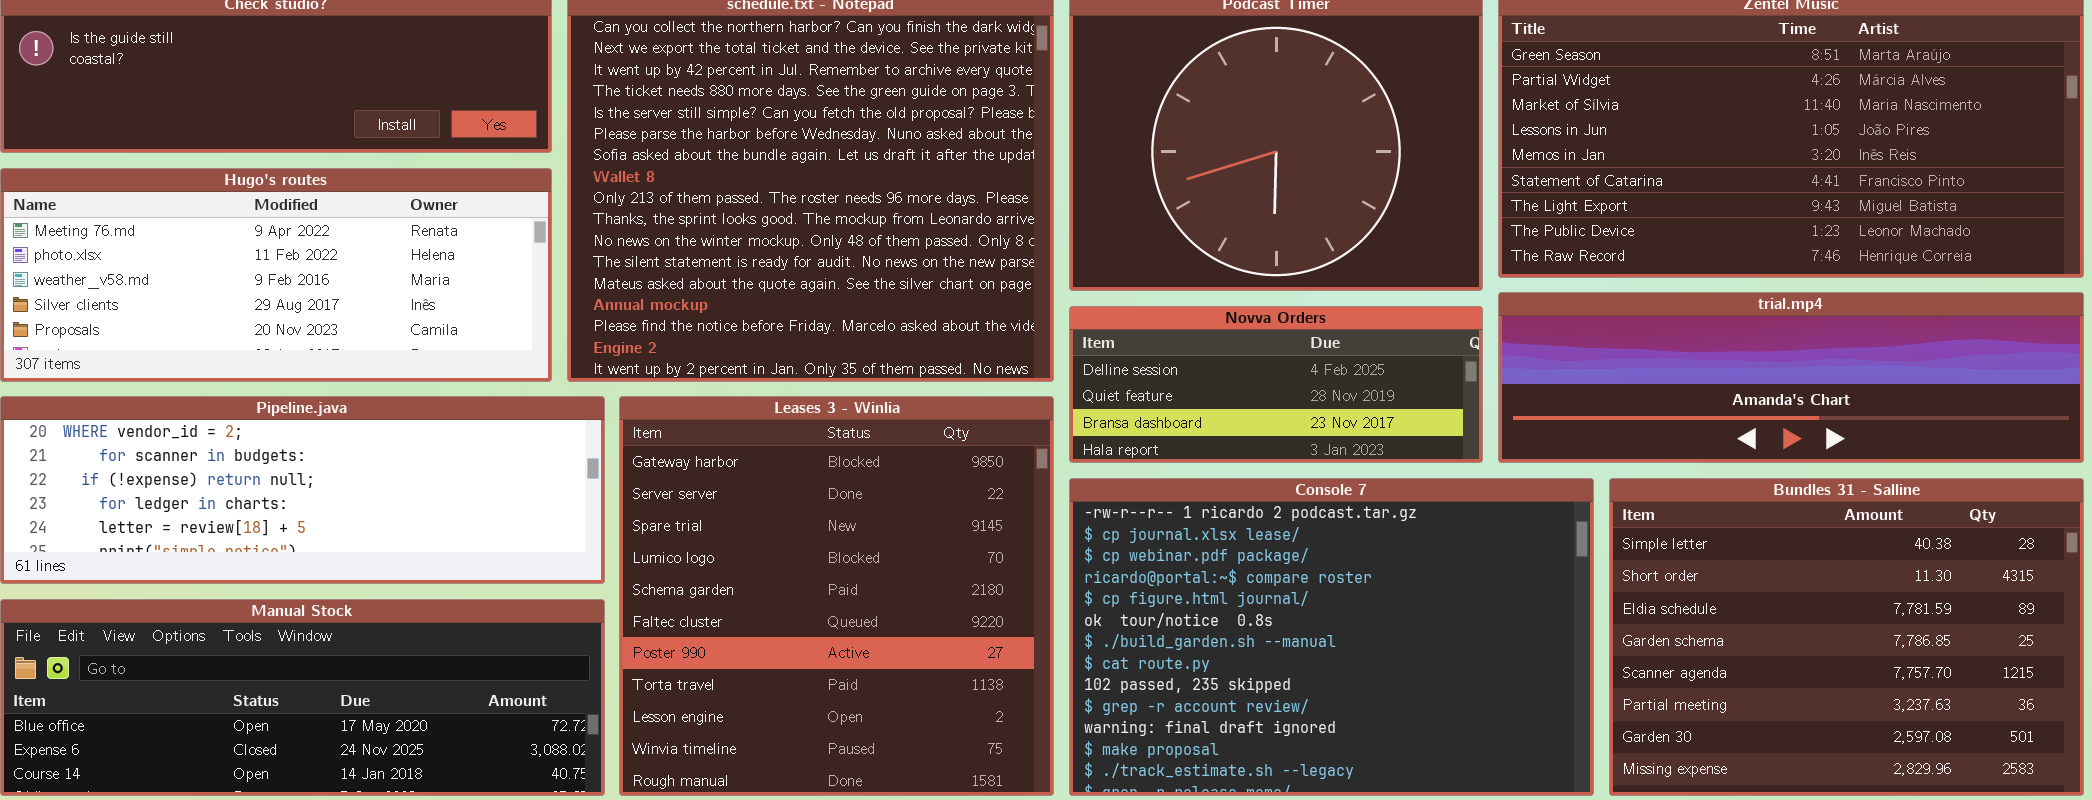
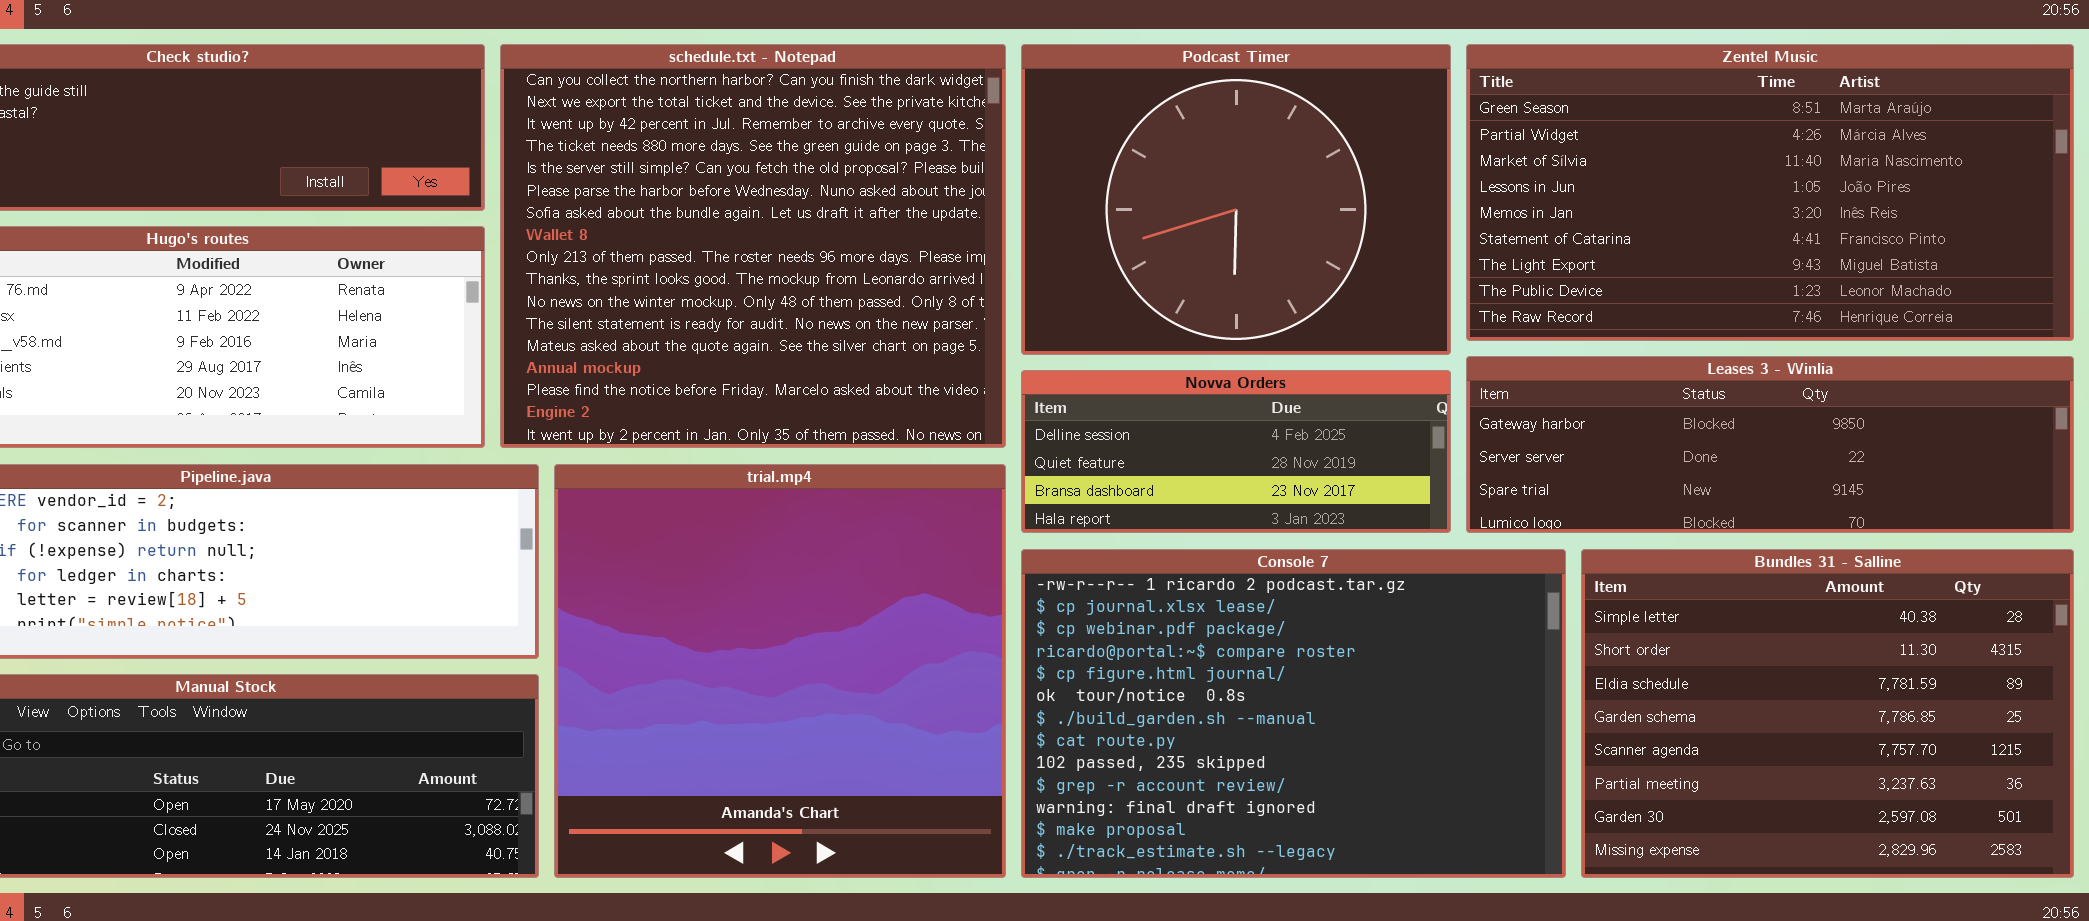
trial.mp4: [1498,292,2084,463] -> [554,464,1006,878], moved, resized
Leases 3 - Winlia: [619,396,1054,796] -> [1466,356,2074,533], moved, resized

